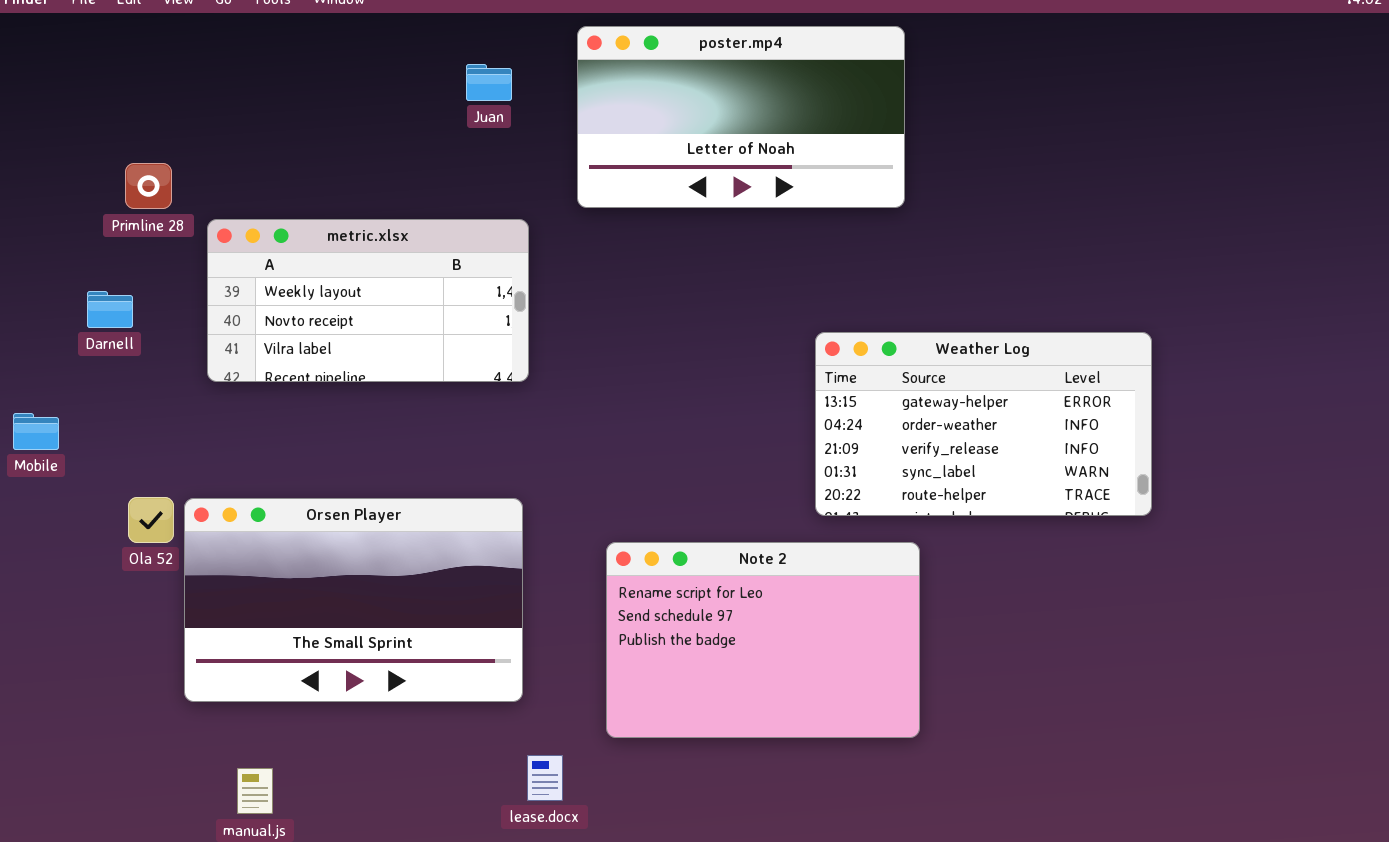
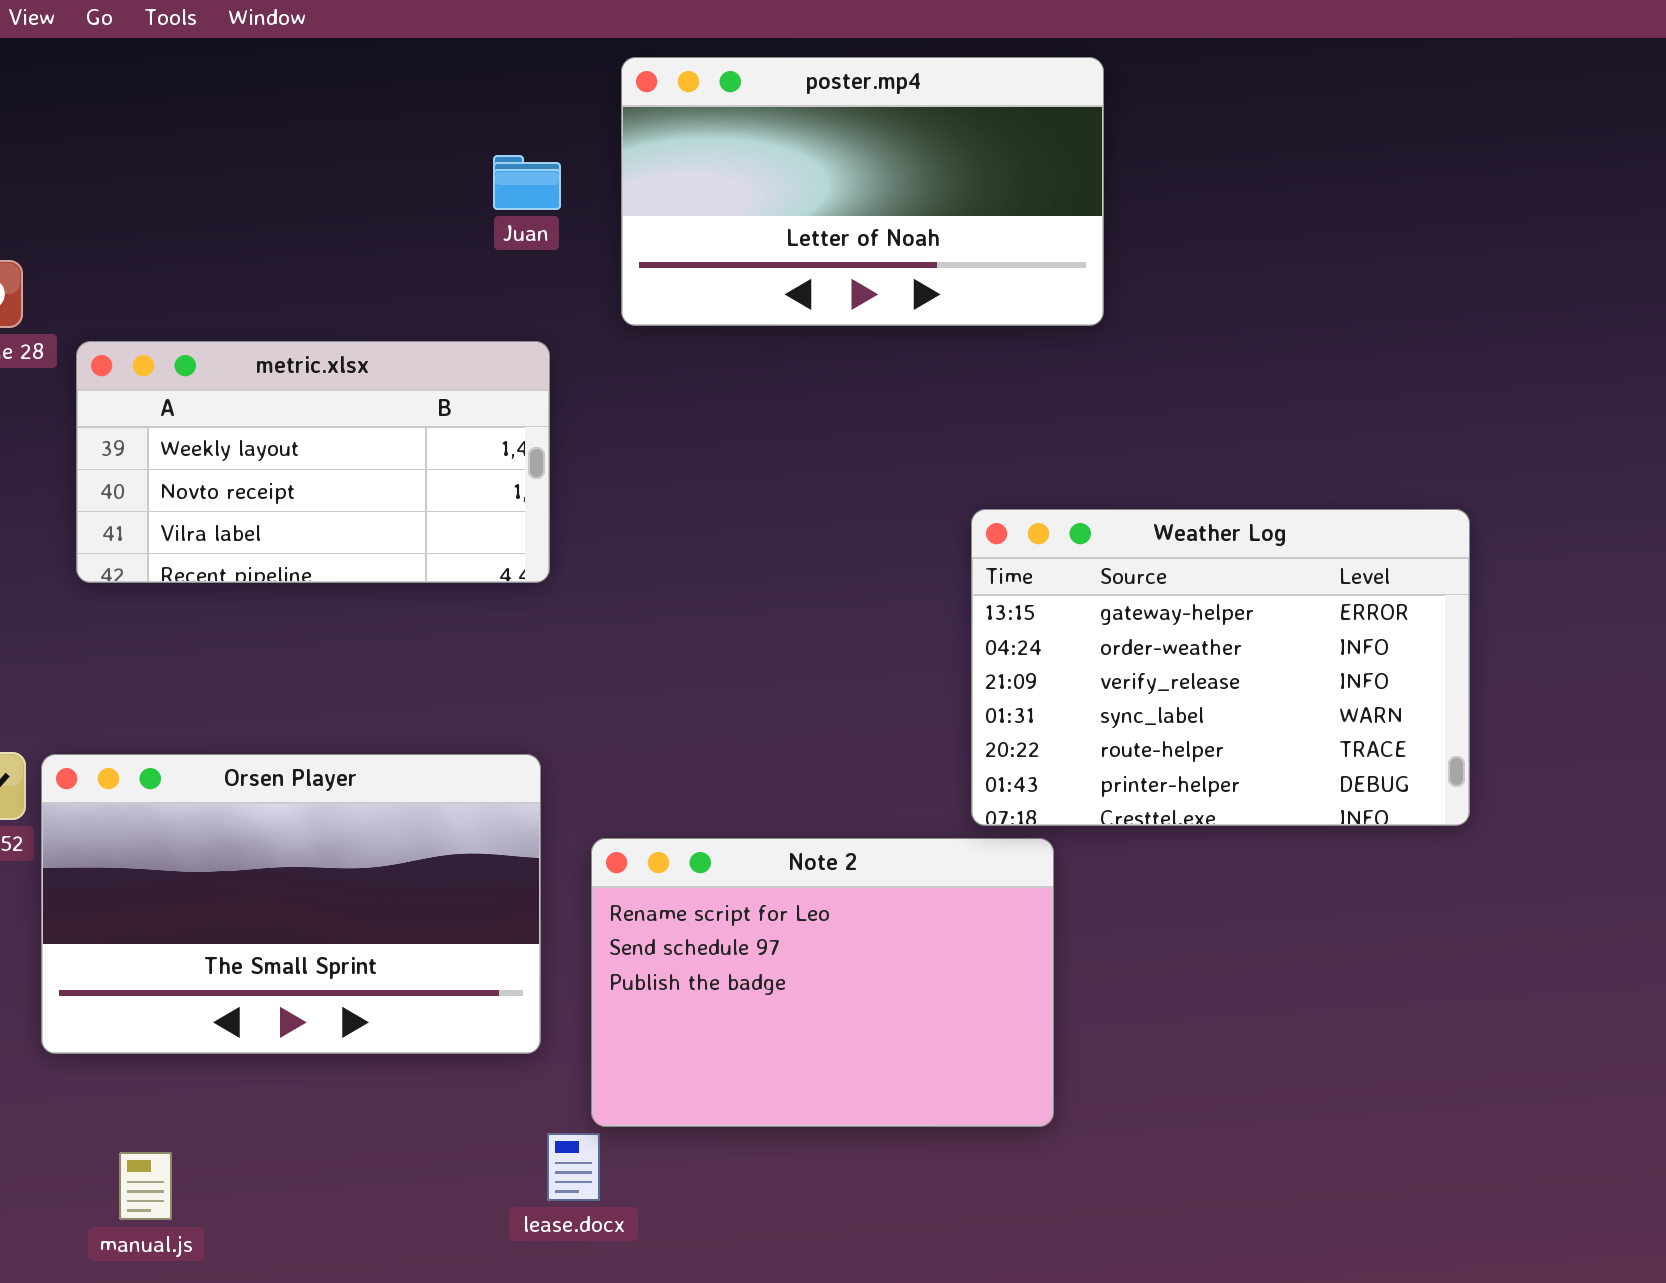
Juan: [466,64,512,101] -> [493,155,561,210], moved
Weather Log: [815,332,1152,516] -> [971,509,1470,826], resized
Note 2: [606,542,920,738] -> [591,838,1054,1127], moved

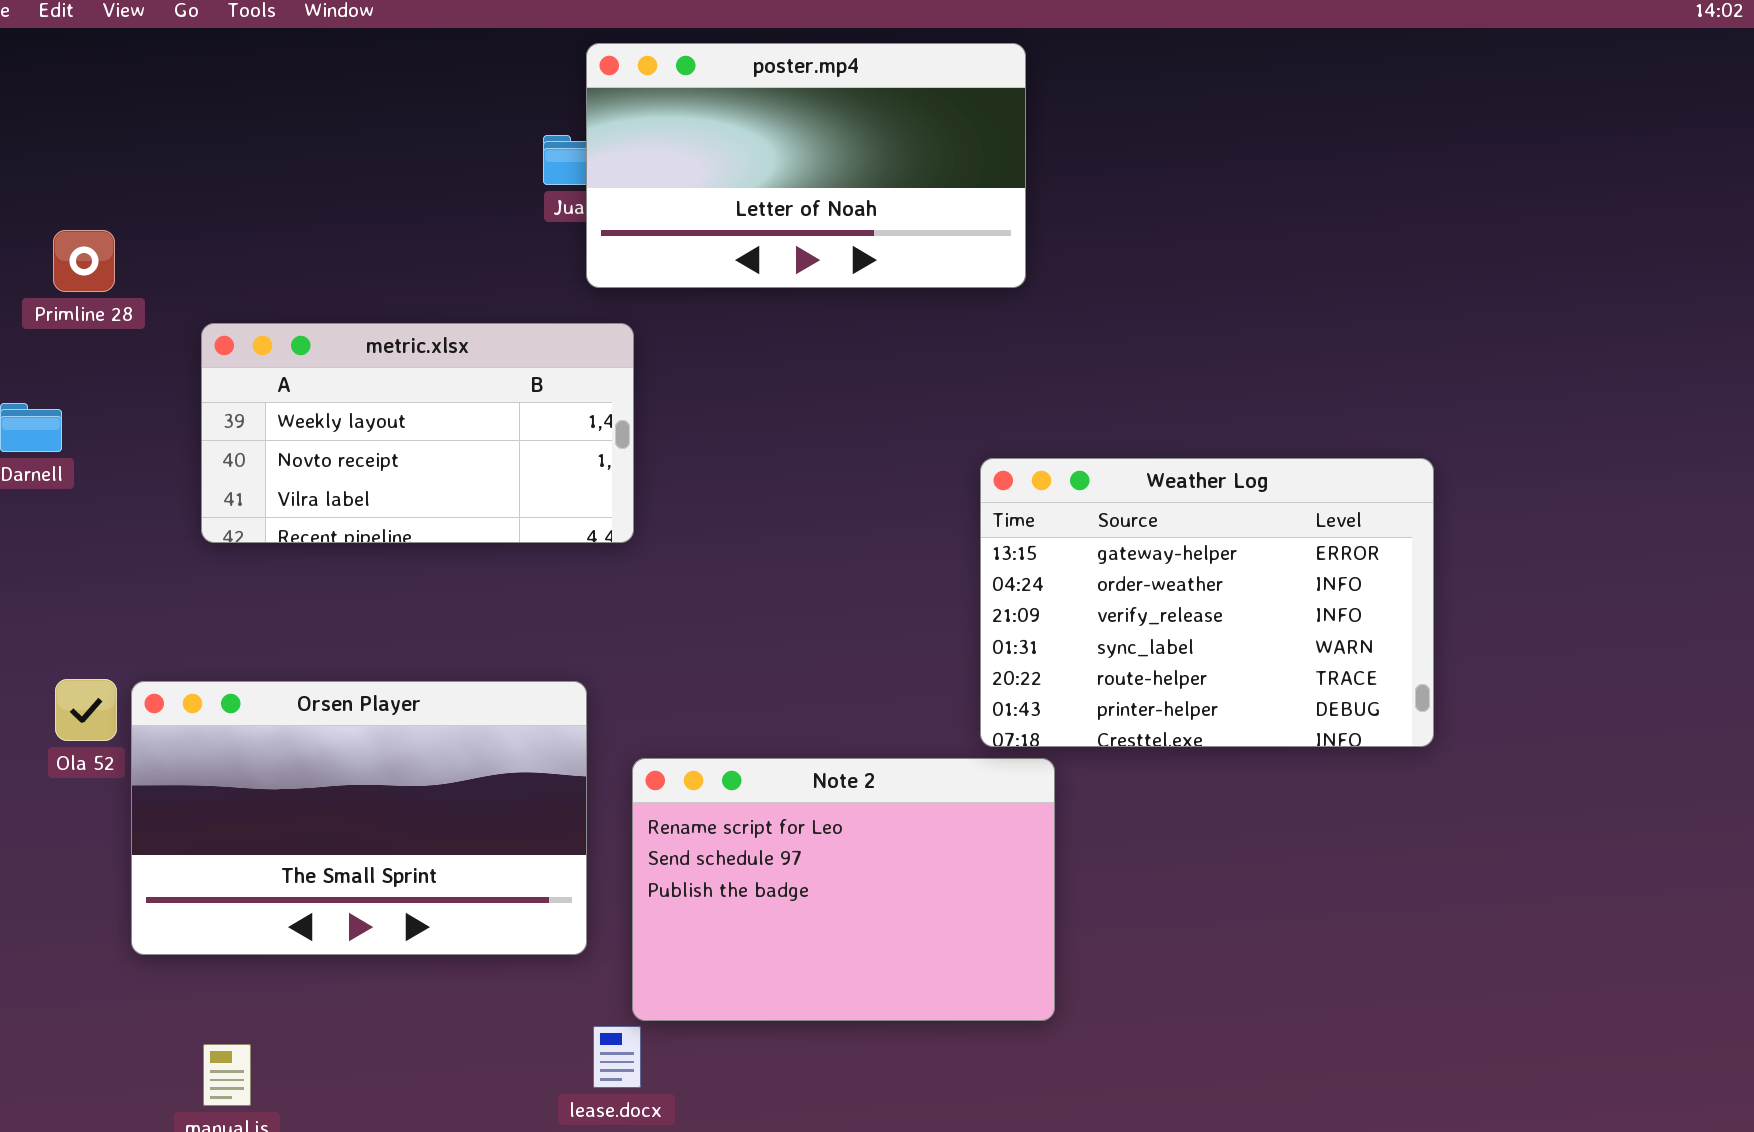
poster.mp4: [621,57,1104,326] -> [586,43,1026,288], moved
metric.xlsx: [76,341,550,583] -> [201,323,634,543], moved

